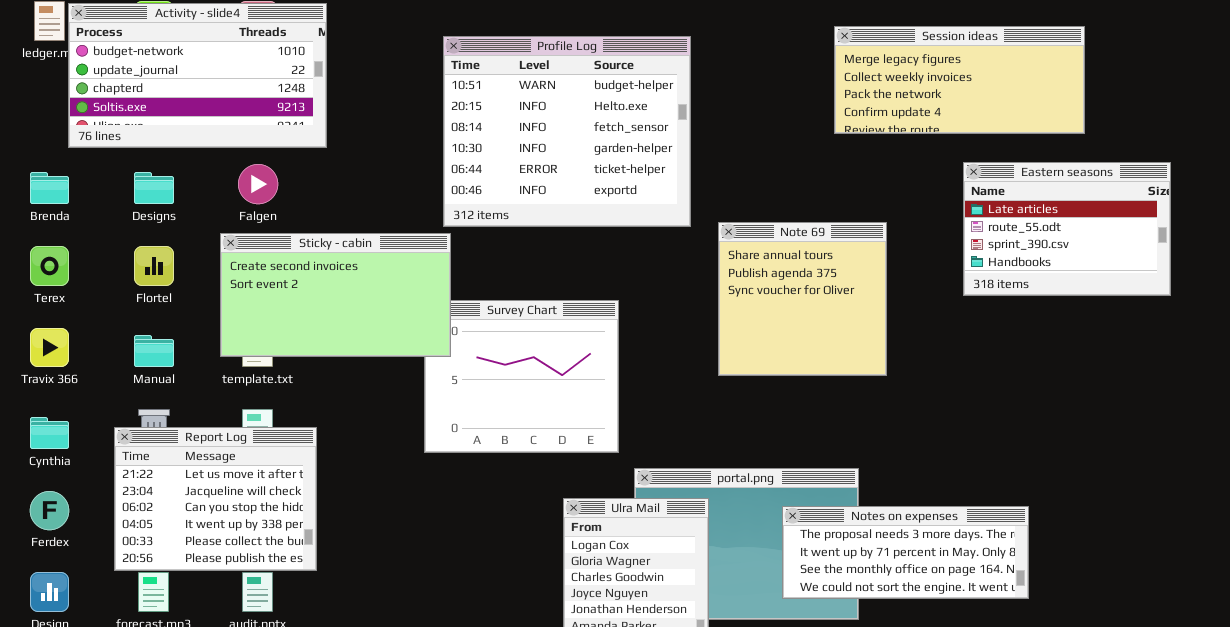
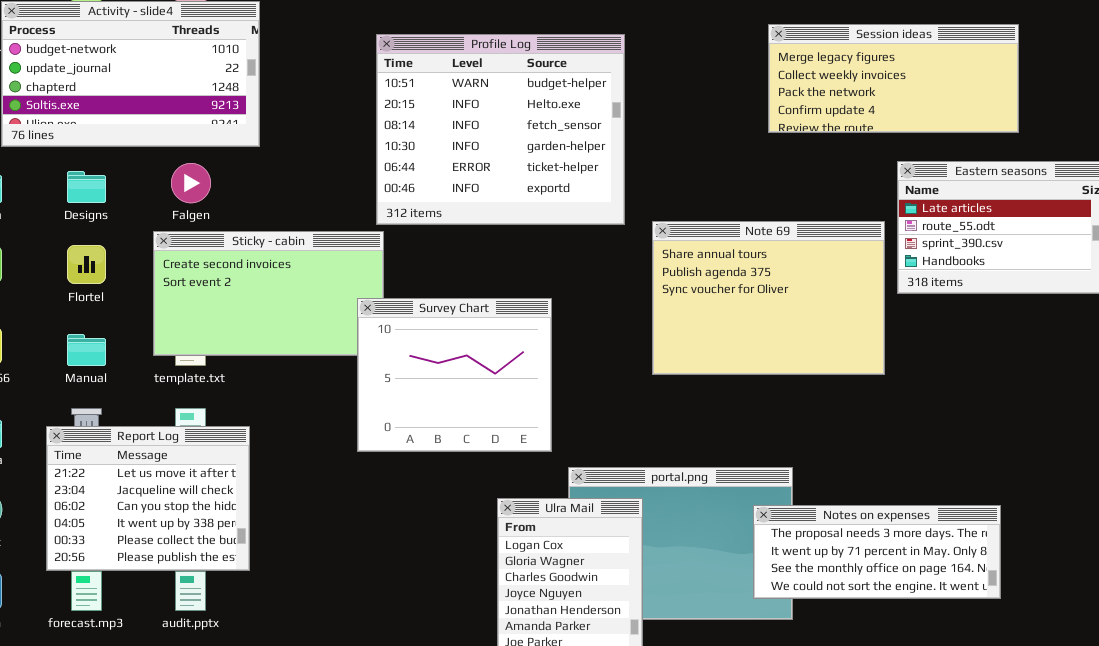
Note 69: [718,222,887,376] -> [652,221,885,375], resized
Survey Chart: [424,300,619,453] -> [357,298,552,452], raised
Notes on expenses: [782,506,1029,599] -> [753,505,1001,599], moved

